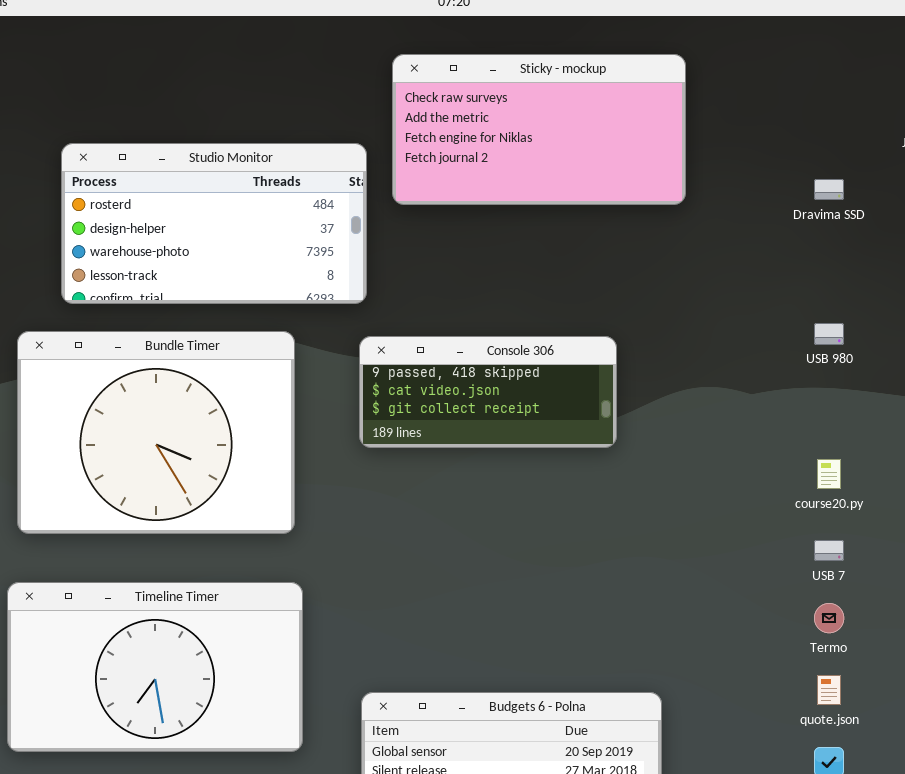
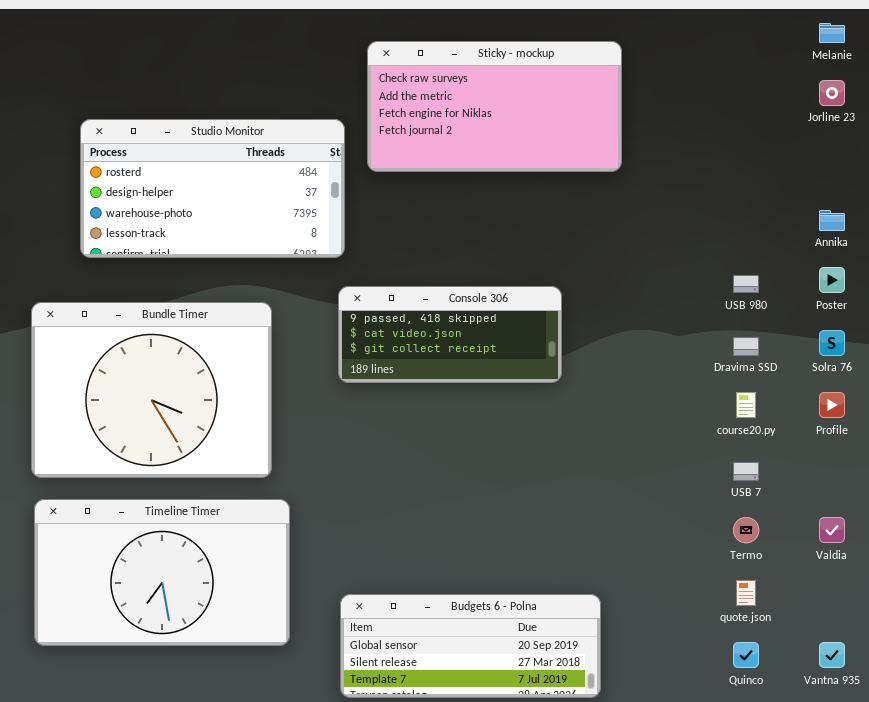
Dravima SSD: [814,179,844,200] -> [733,337,759,356], moved
Bundle Timer: [17,331,295,534] -> [31,302,272,478], moved

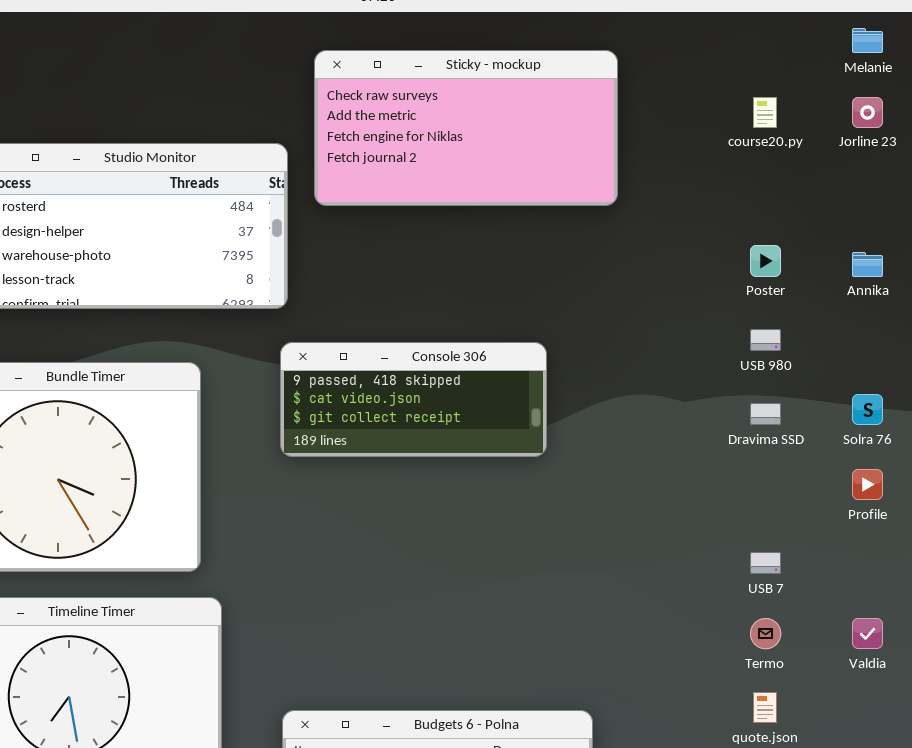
Poster: [819,267,845,293] -> [750,245,781,277], moved
course20.py: [736,392,756,418] -> [753,97,777,128], moved

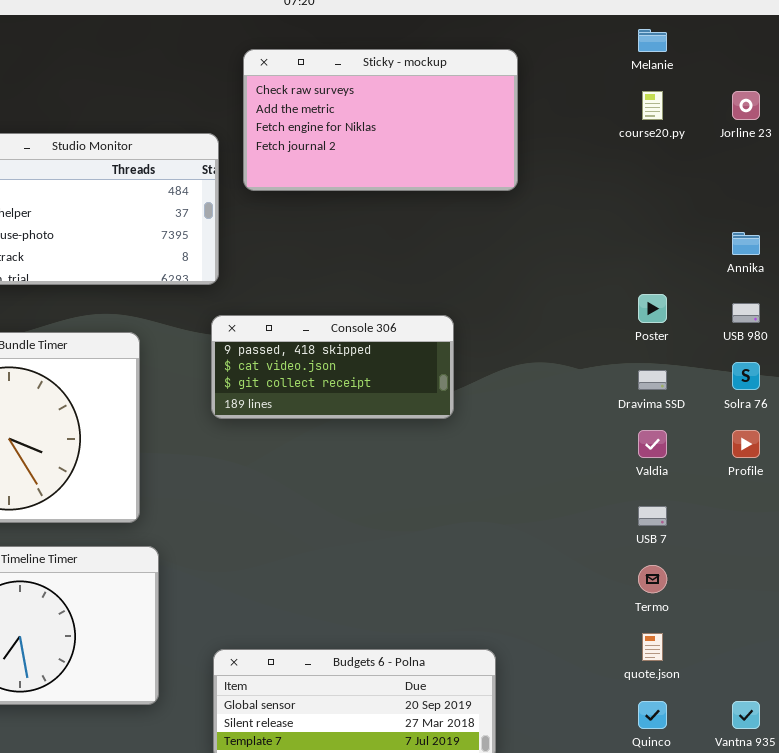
Melanie: [852,28,883,53] -> [638,29,667,52], moved
Poster: [750,245,781,277] -> [638,294,667,323], moved
USB 980: [750,329,781,351] -> [732,303,760,323], moved
Valdia: [852,618,883,649] -> [638,430,667,458], moved

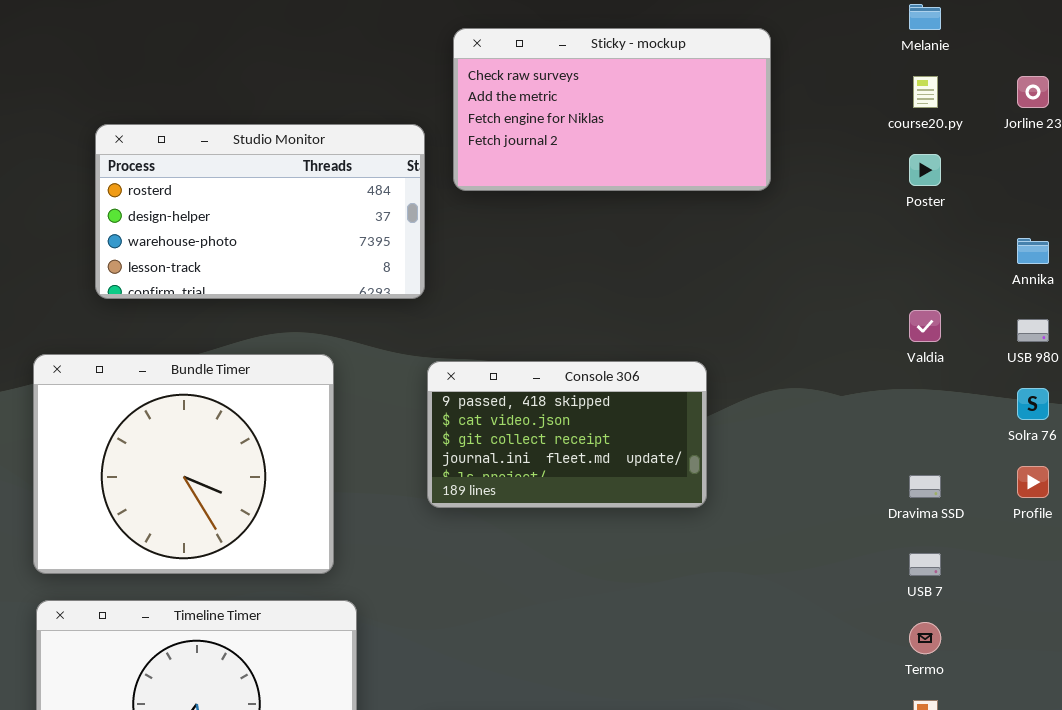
Poster: [638,294,667,323] -> [909,154,941,186], moved
Console 306: [211,315,454,419] -> [427,361,707,508], moved, resized
Dravima SSD: [638,370,667,390] -> [909,475,941,498], moved
Valdia: [638,430,667,458] -> [909,310,941,342], moved

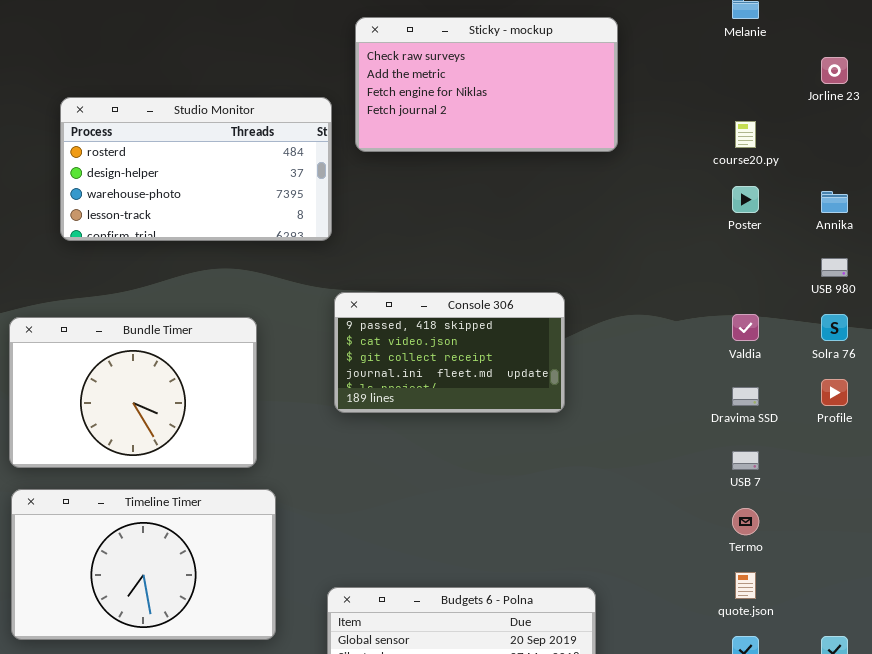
course20.py: [913,76,938,108] -> [735,121,756,148], moved
Poster: [909,154,941,186] -> [732,186,759,213], moved
Valdia: [909,310,941,342] -> [732,314,759,341], moved
Bundle Timer: [33,354,334,574] -> [9,317,257,468], resized

